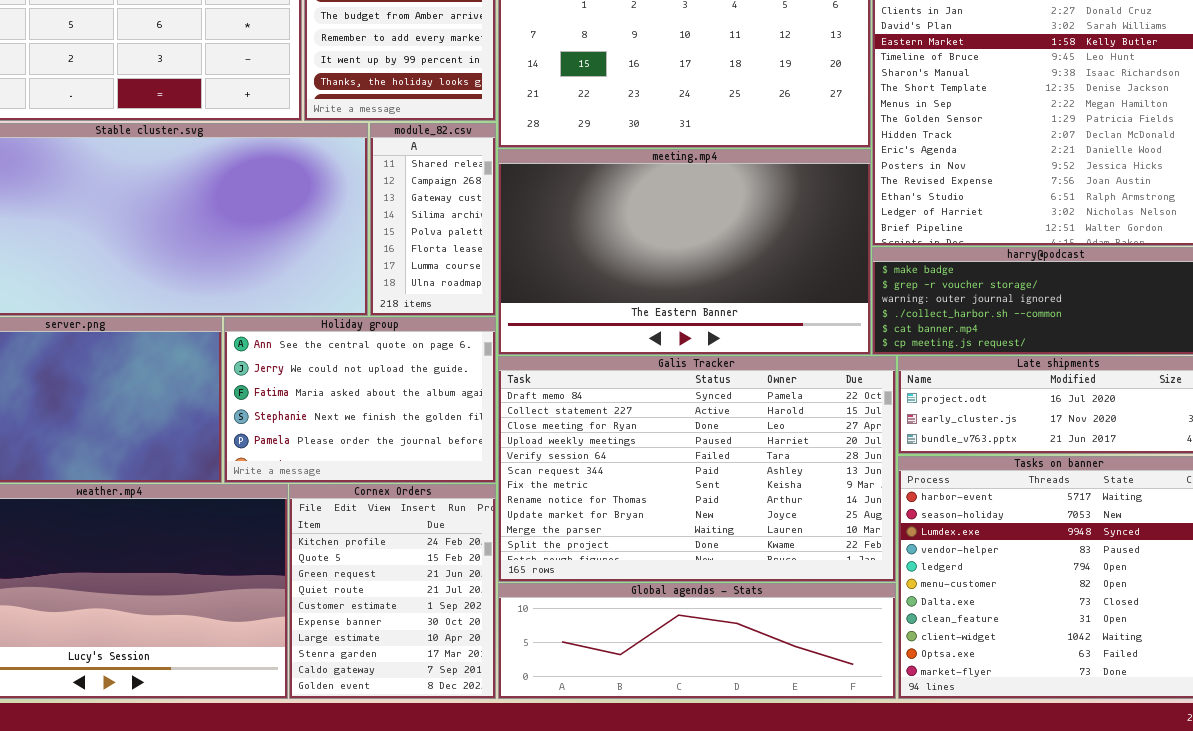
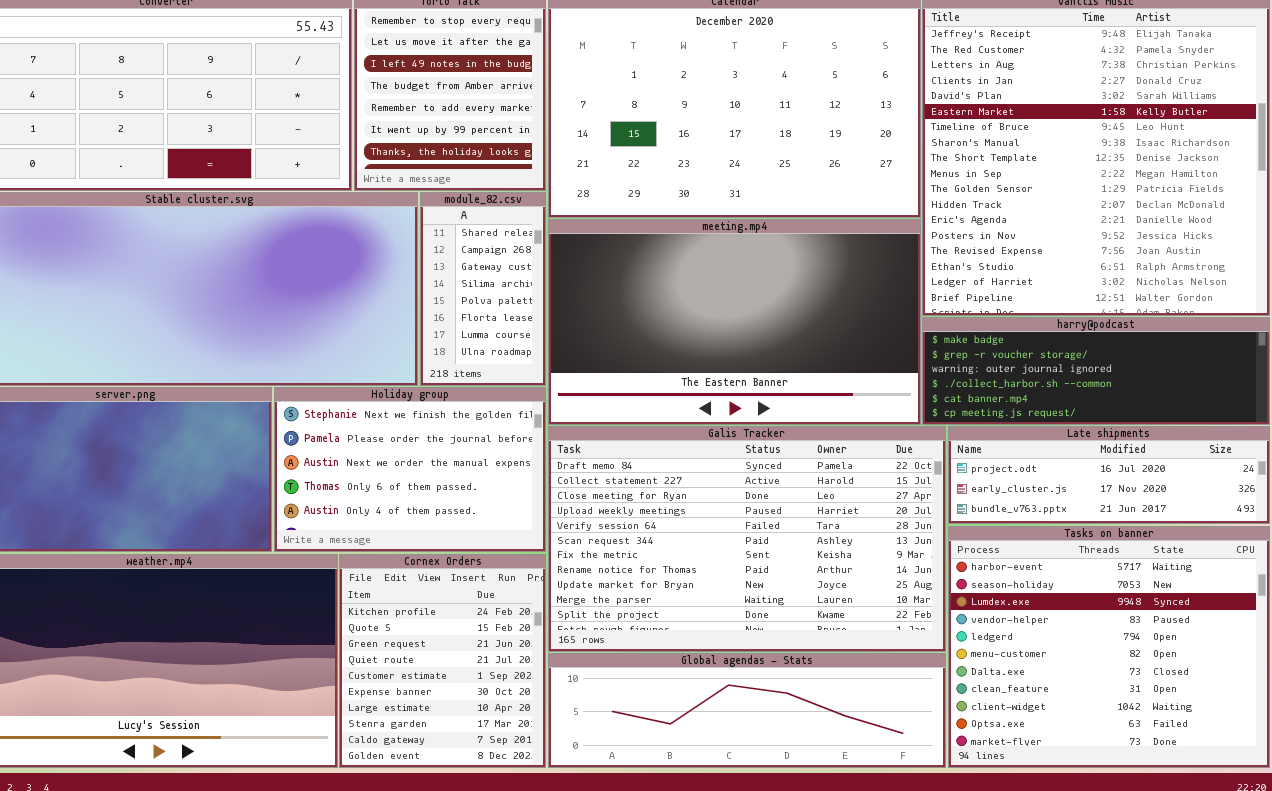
Holiday group: [224,317,496,483] -> [274,387,546,552], scrolled down 3 rows

